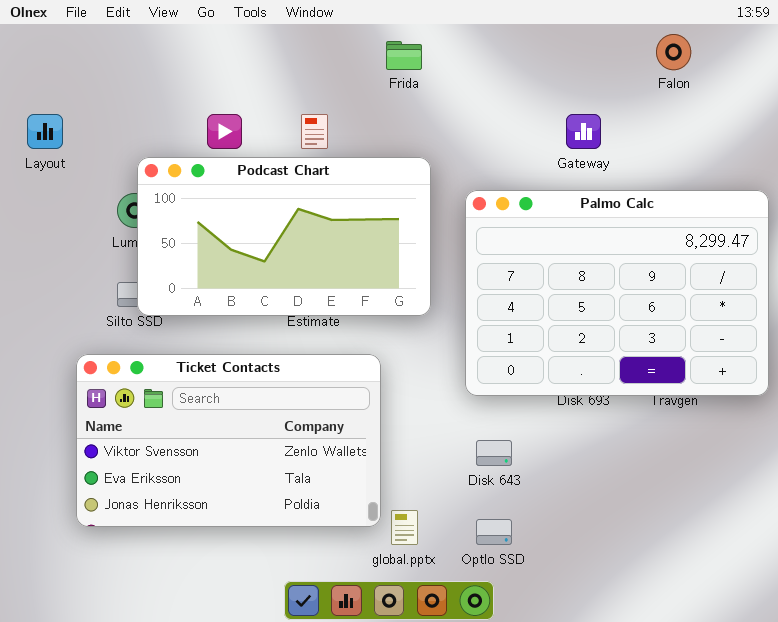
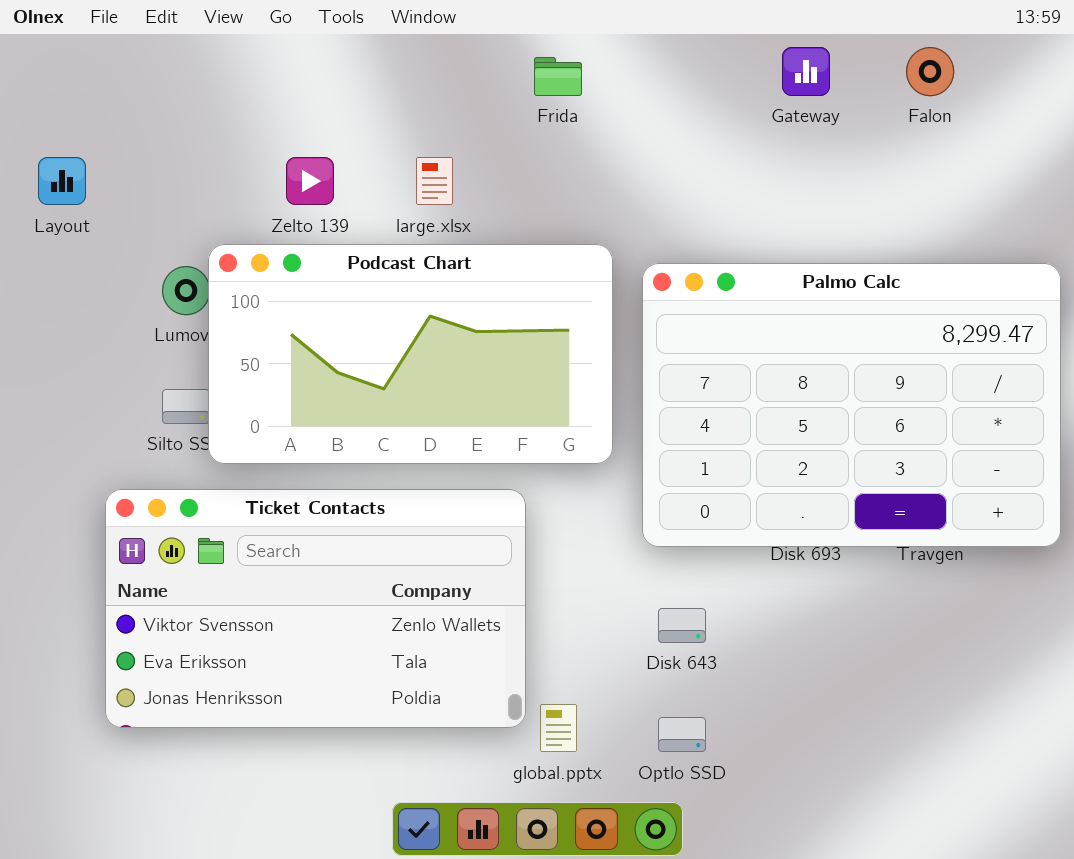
Gateway: [566,114,601,149] -> [782,47,830,96], moved
Podcast Chart: [137,157,431,316] -> [208,244,613,464], moved

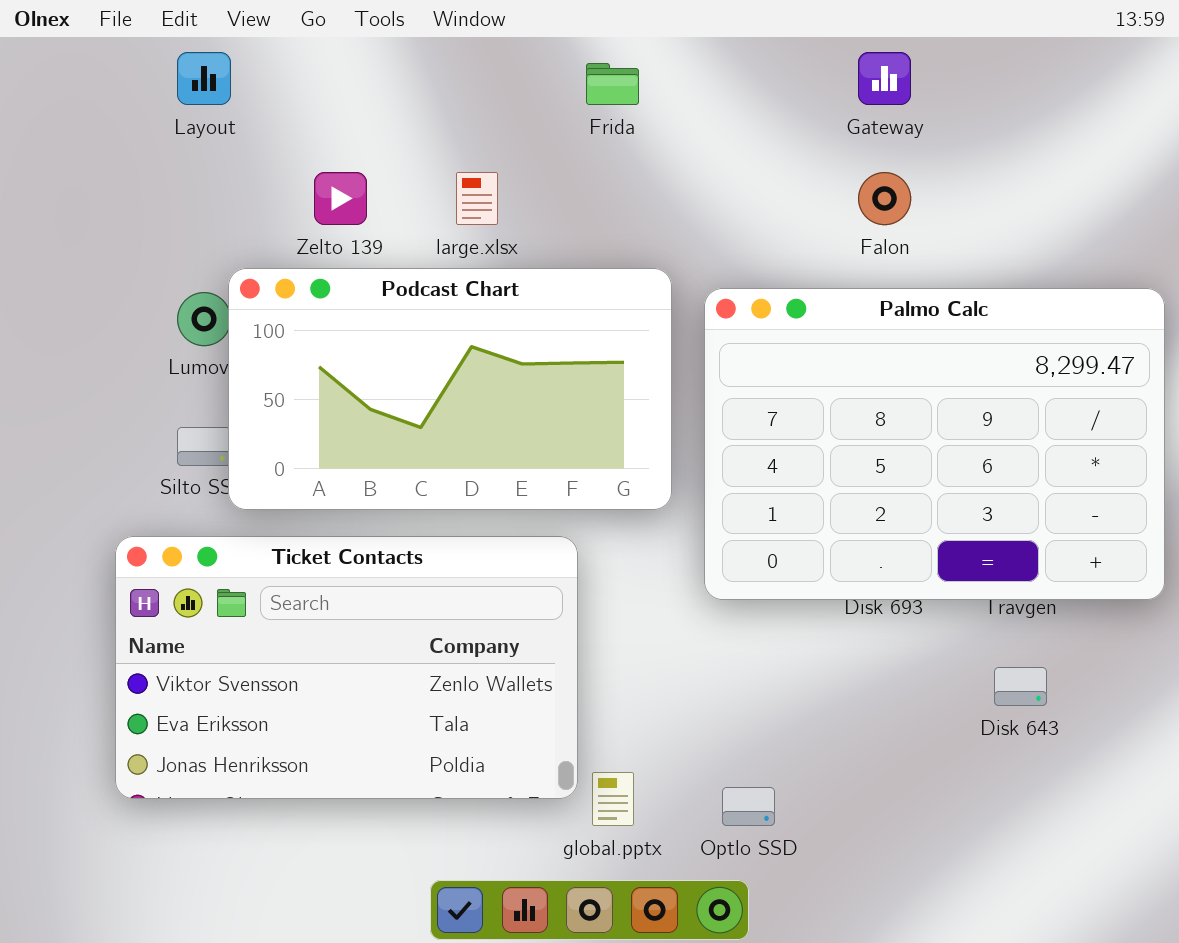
Falon: [906,47,954,96] -> [858,172,911,225], moved
Layout: [38,157,86,205] -> [177,52,231,105], moved
Disk 643: [658,608,706,643] -> [994,667,1047,706], moved

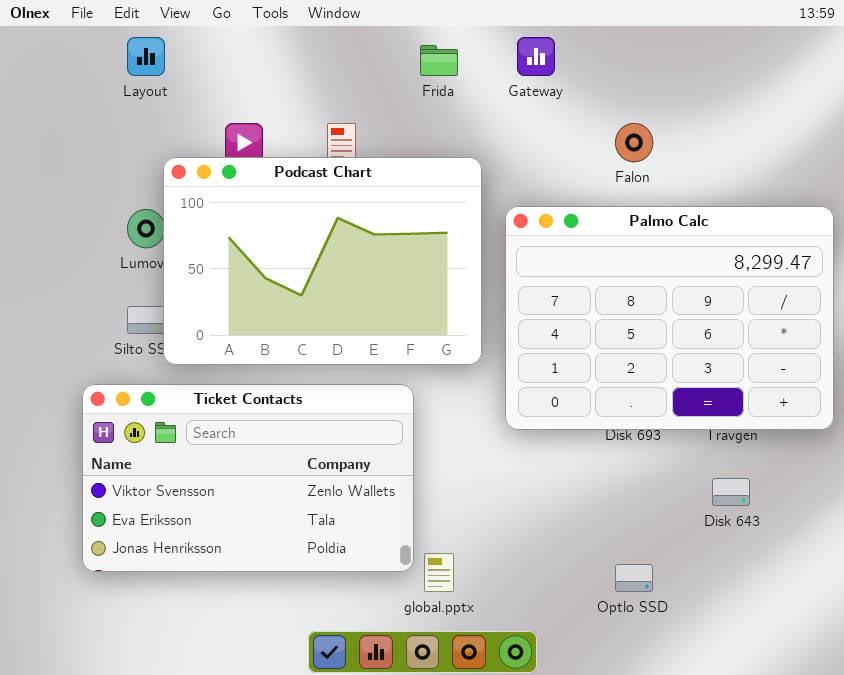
Gateway: [858,52,911,105] -> [517,37,555,76], moved
Podcast Chart: [228,268,672,510] -> [163,157,482,365], resized
Optlo SSD: [722,787,775,826] -> [615,564,653,592], moved

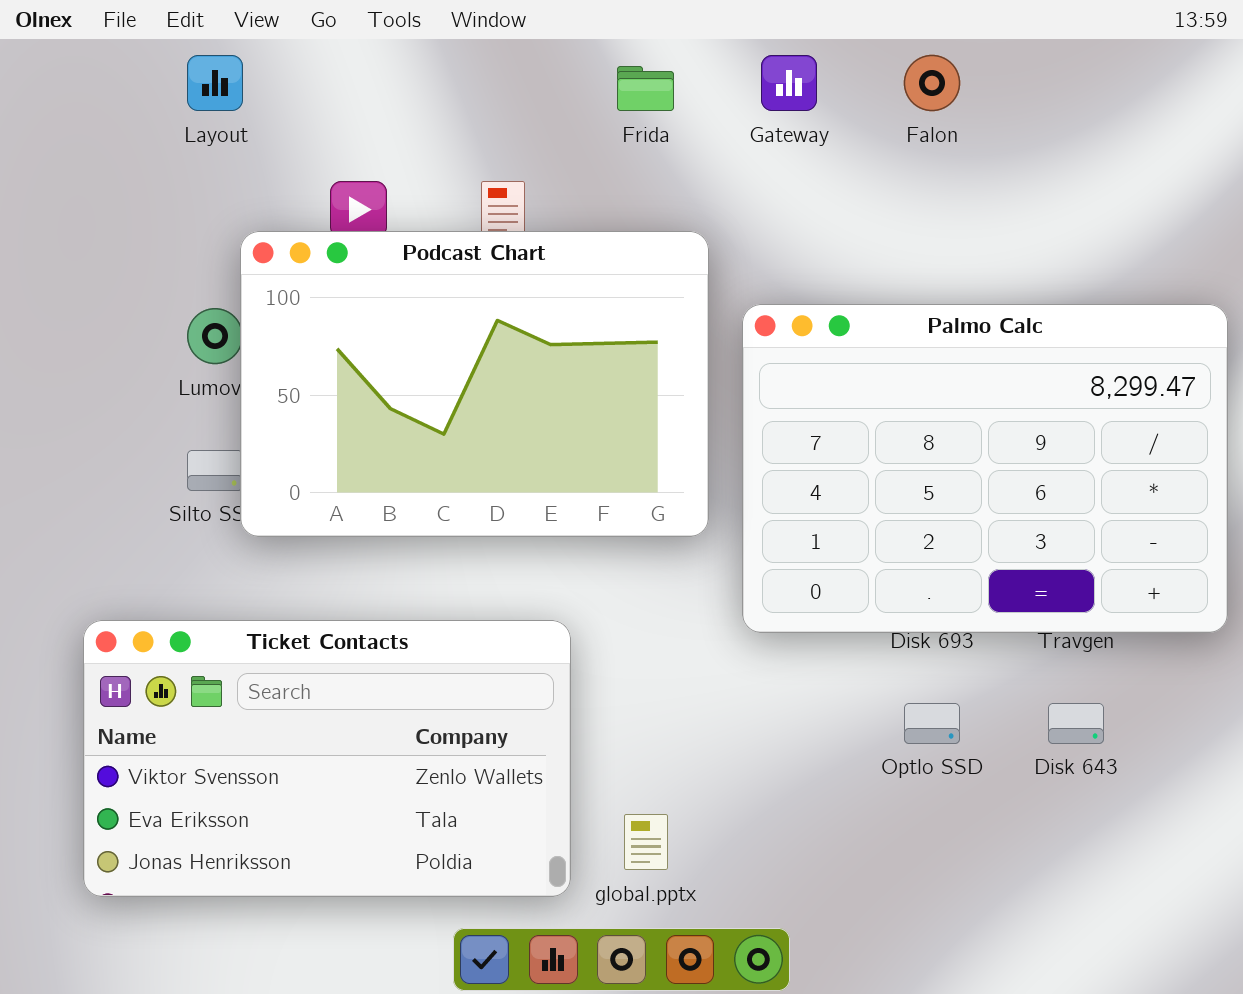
Falon: [615,123,653,162] -> [904,55,960,111], moved
Ticket Contacts: [82,384,414,572] -> [83,620,571,897], moved
Optlo SSD: [615,564,653,592] -> [904,703,960,744], moved

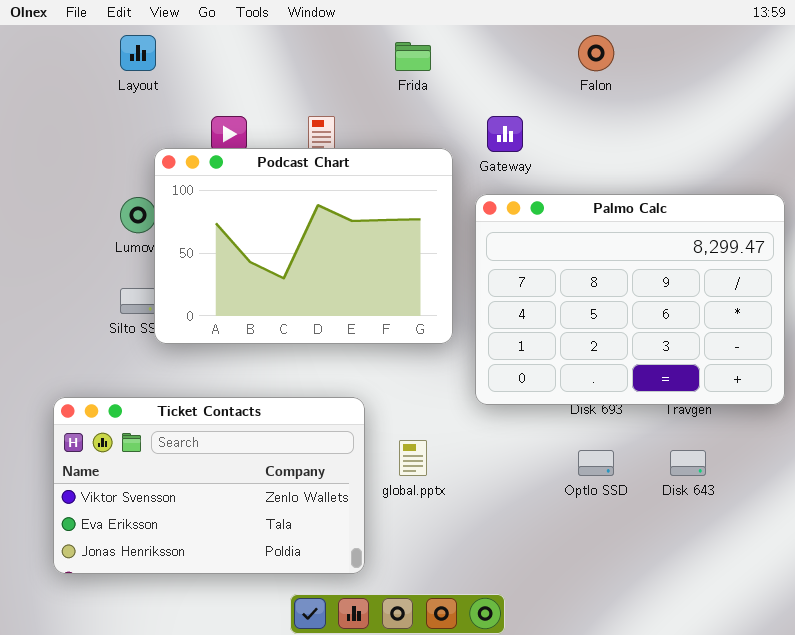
Gateway: [761,55,817,111] -> [487,116,523,152], moved
global.pptx: [624,814,668,870] -> [399,440,427,476], moved

